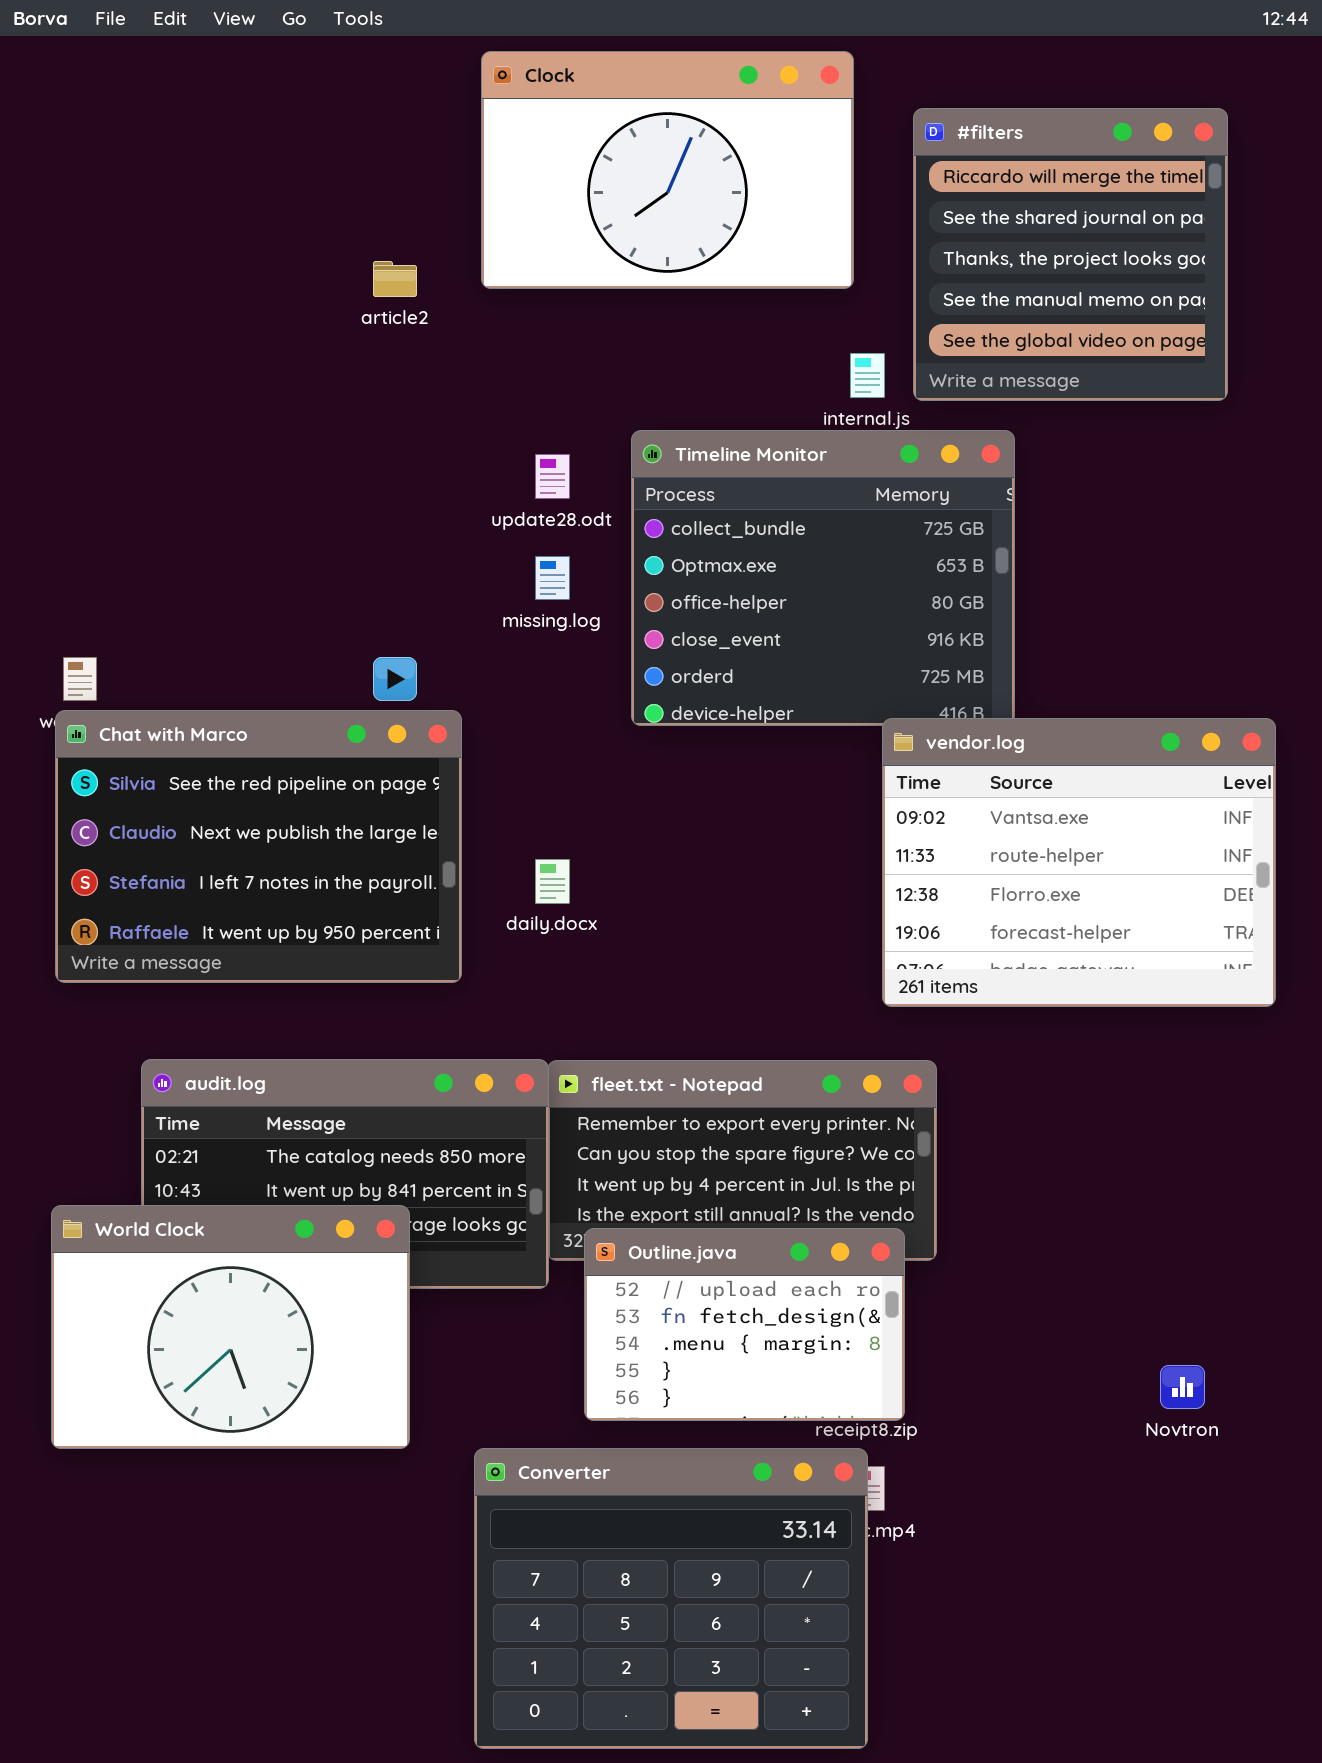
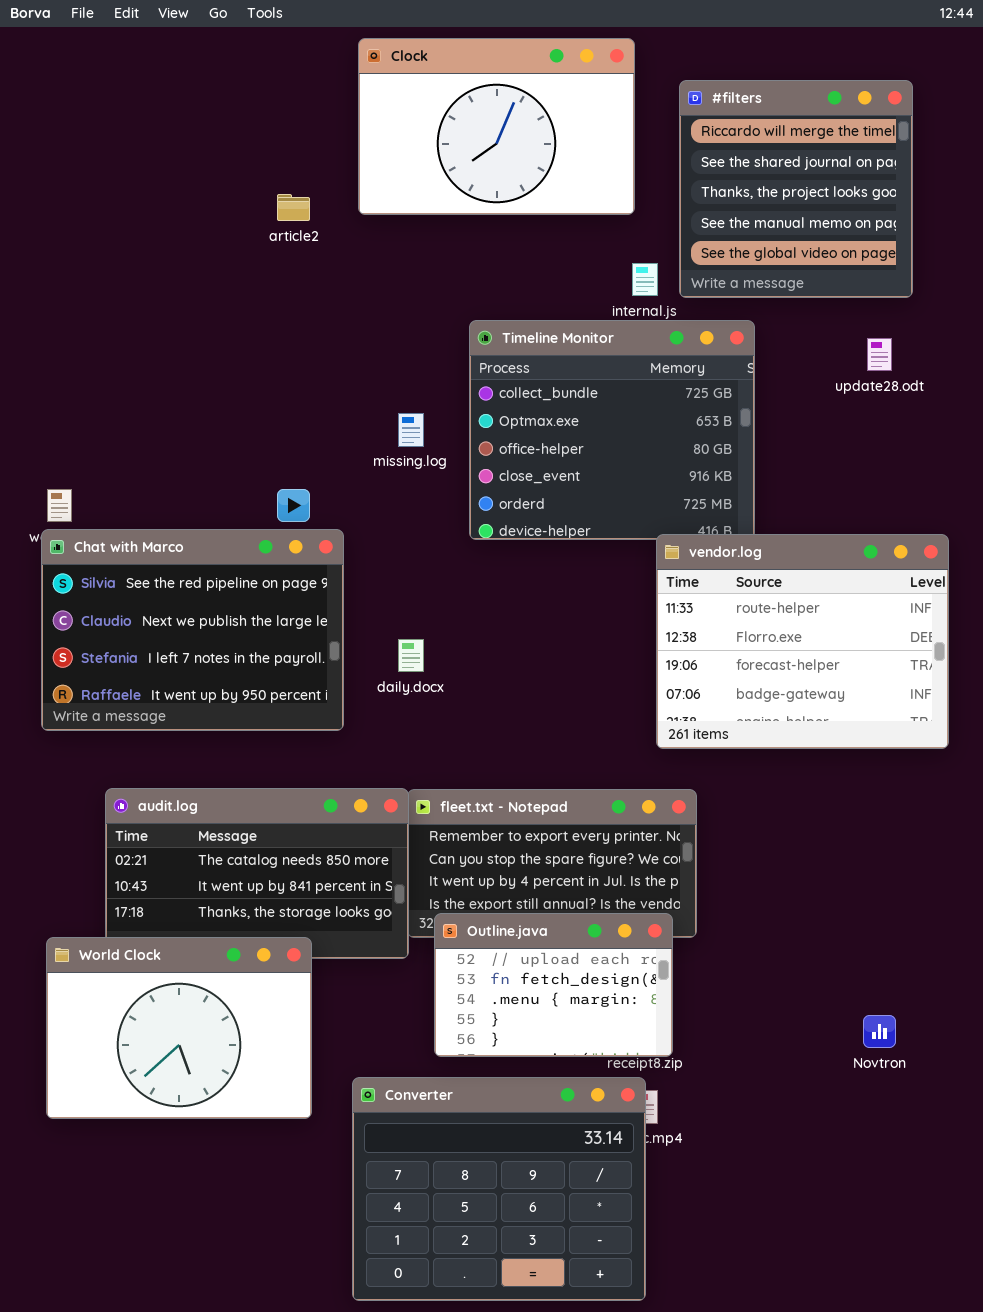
update28.odt: [535,454,570,499] -> [867,338,892,371], moved
vendor.log: [882,718,1276,1007] -> [656,534,949,749], scrolled down 1 row
World Clock: [51,1205,410,1449] -> [46,937,312,1119], moved

